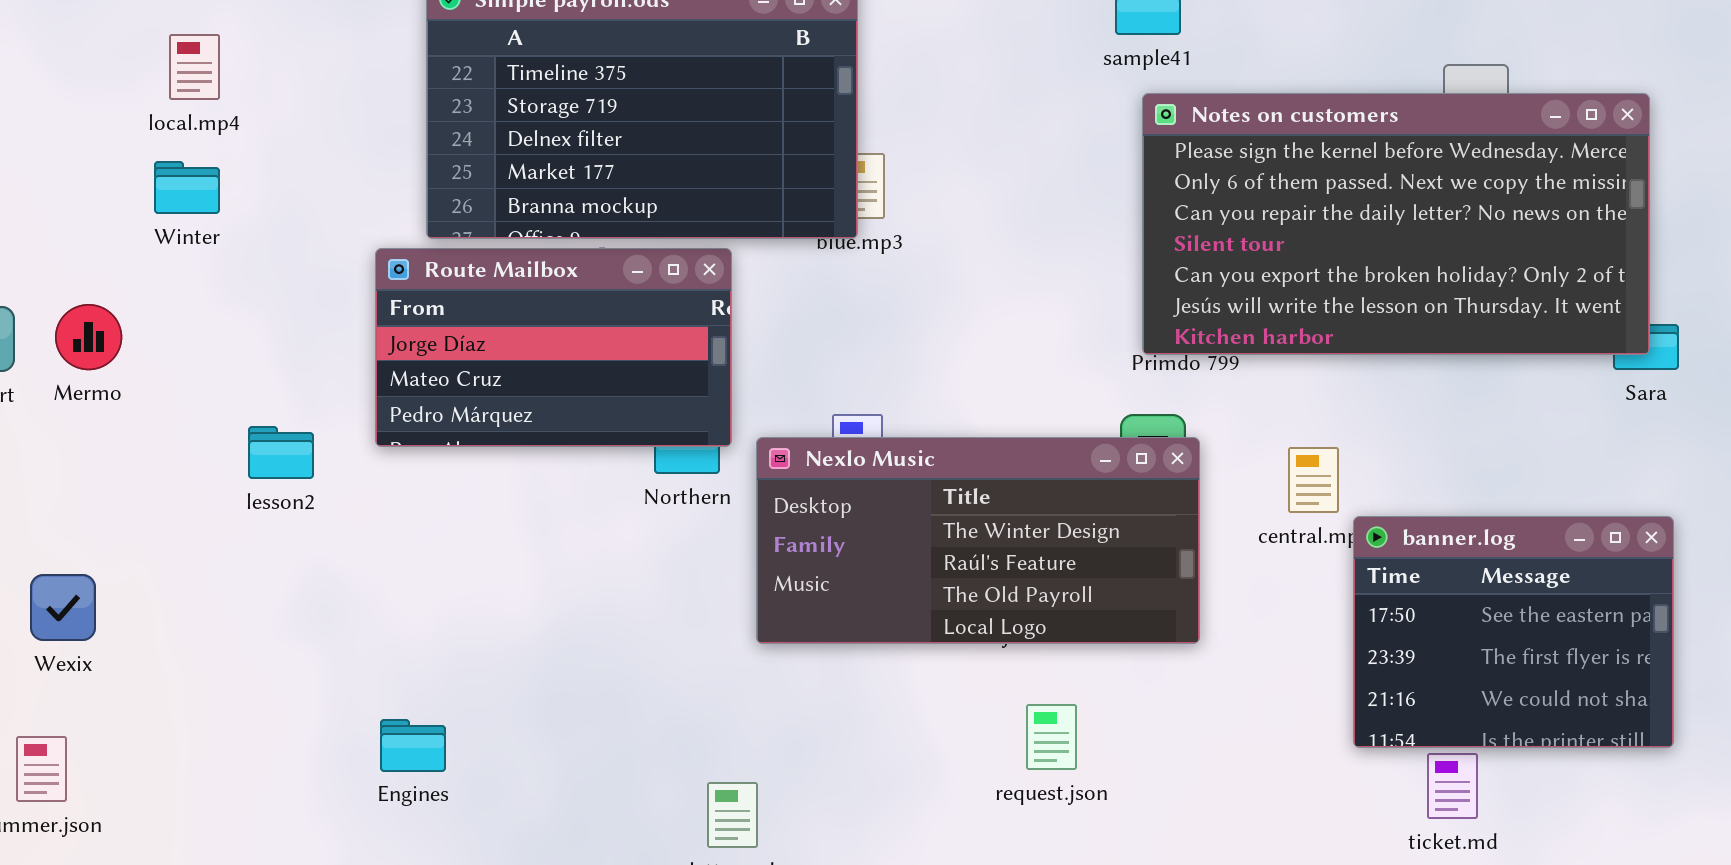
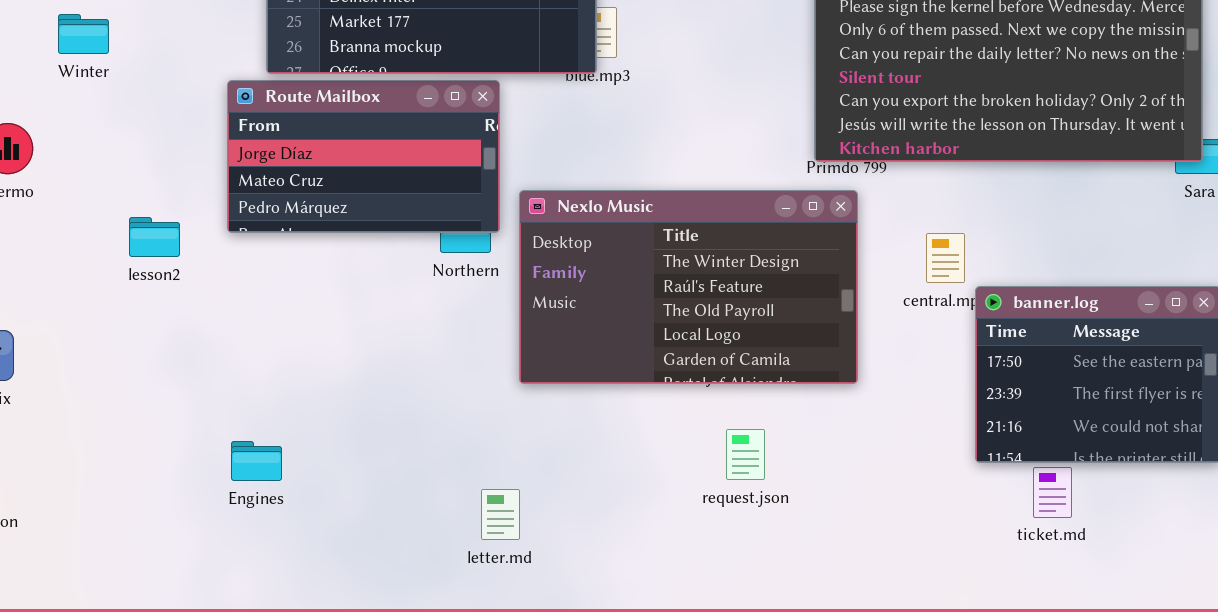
Nexlo Music: [756,437,1200,644] -> [519,190,858,384], resized

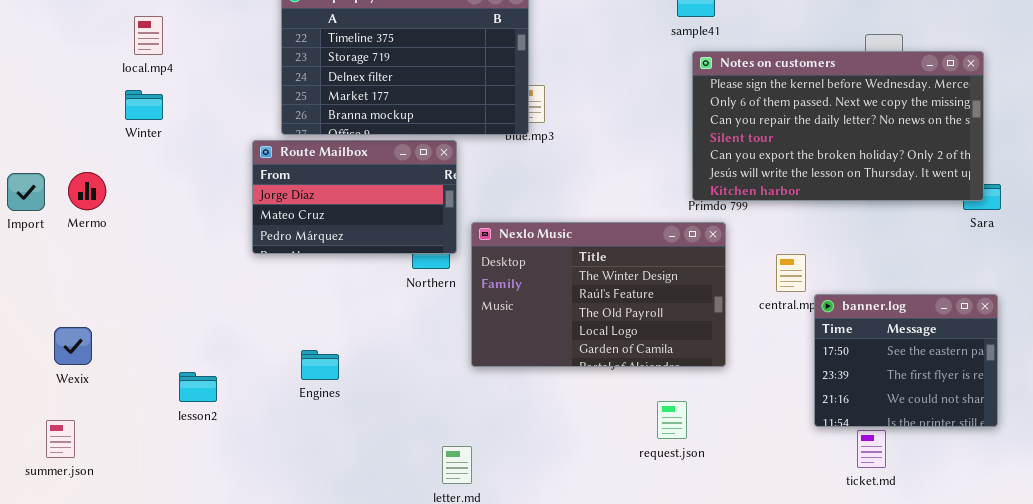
lesson2: [129,217,180,257] -> [179,372,217,402], moved
request.json: [726,429,765,480] -> [657,401,687,439], moved
Engines: [231,441,282,481] -> [301,350,339,380], moved

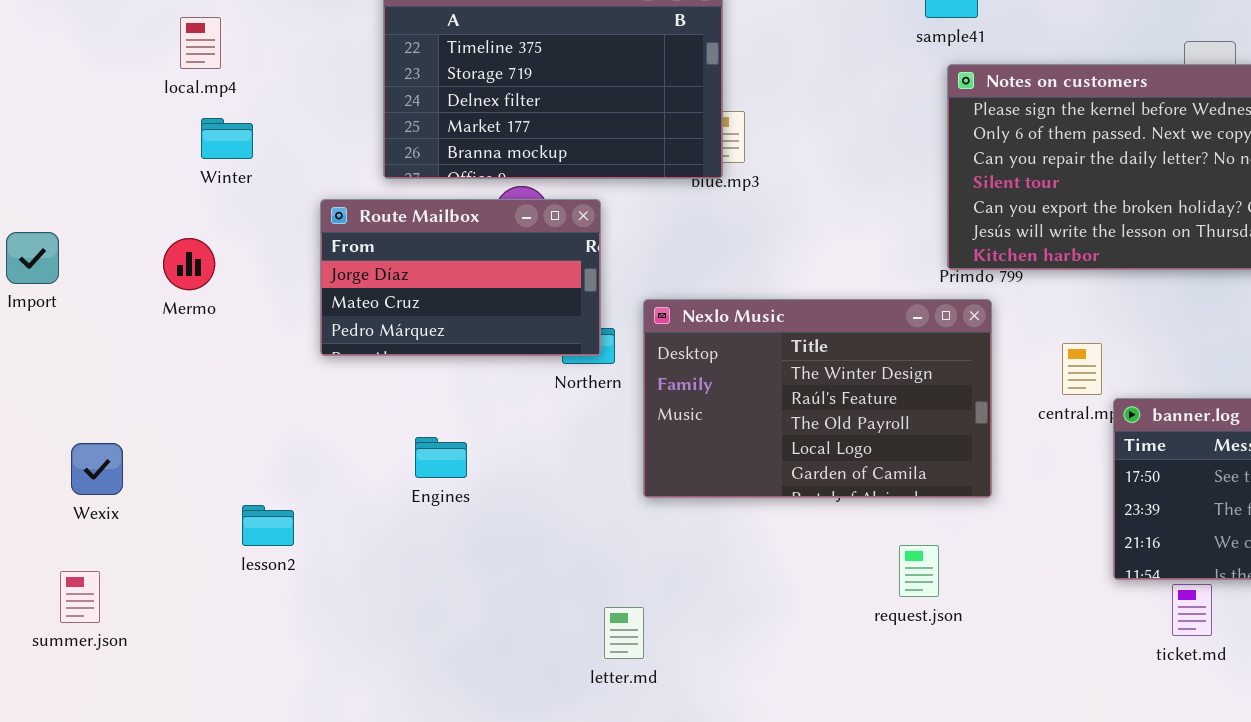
Winter: [125,90,163,120] -> [201,118,253,159], moved
Route Mailbox: [252,140,457,254] -> [320,199,601,356], moved
Mermo: [68,172,106,210] -> [163,238,215,290], moved
Engines: [301,350,339,380] -> [415,437,467,478], moved

